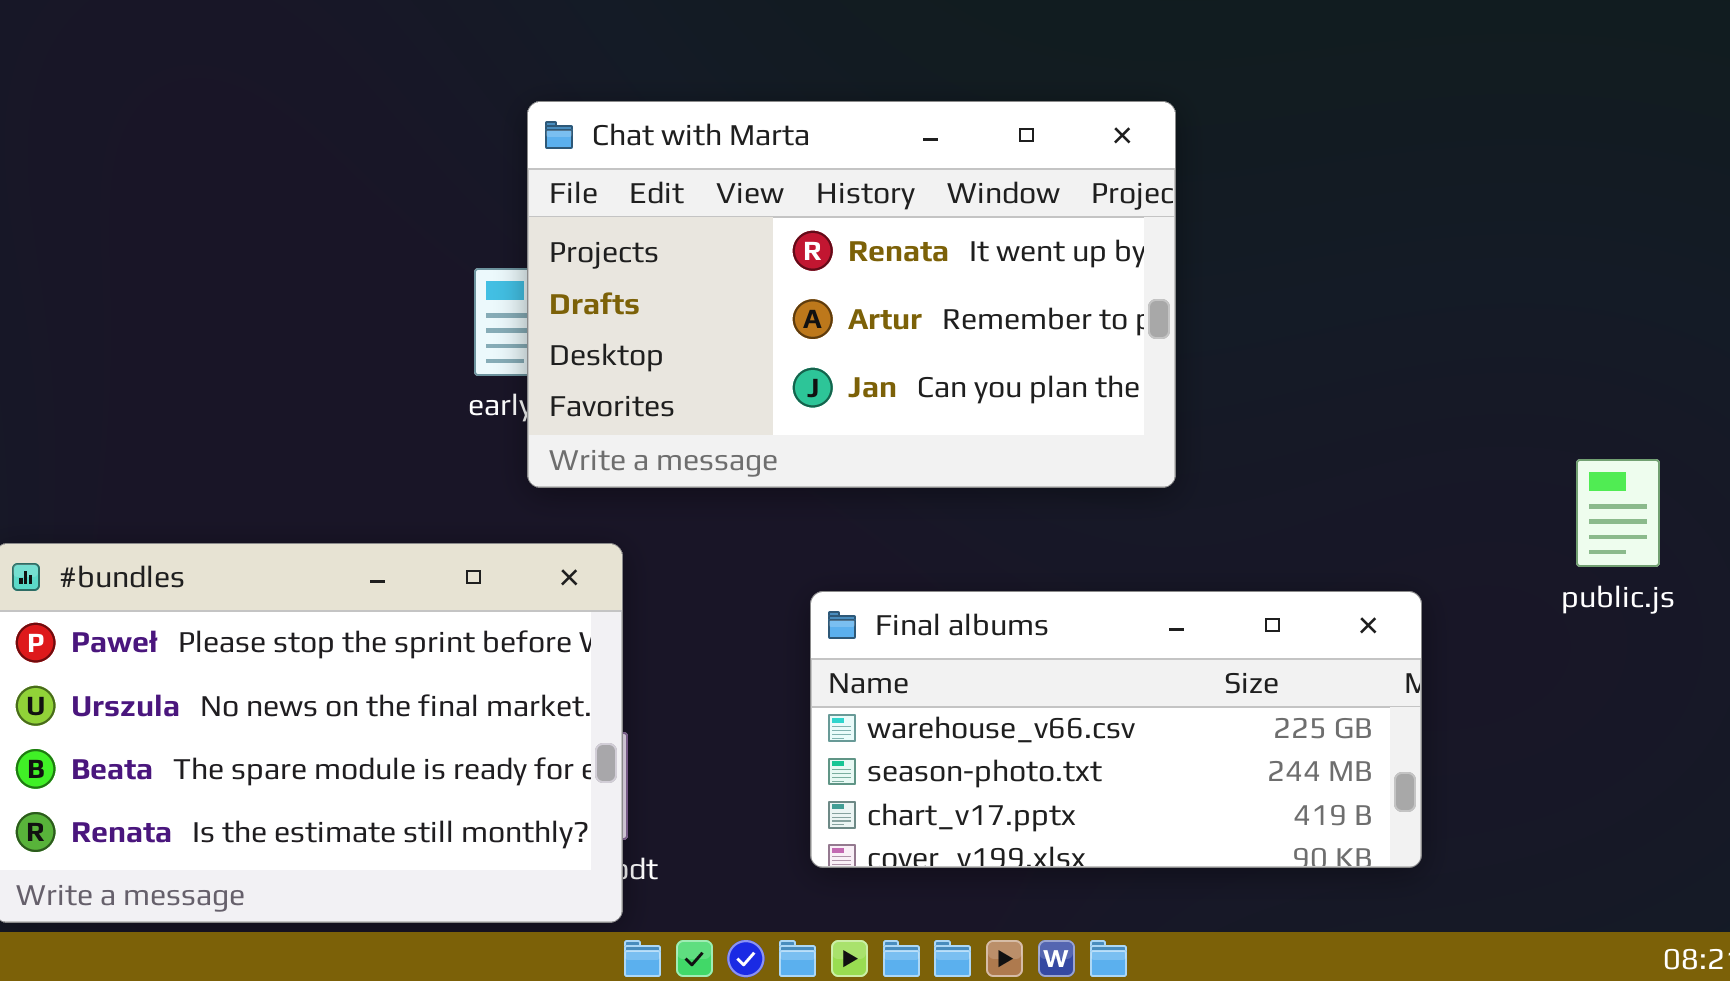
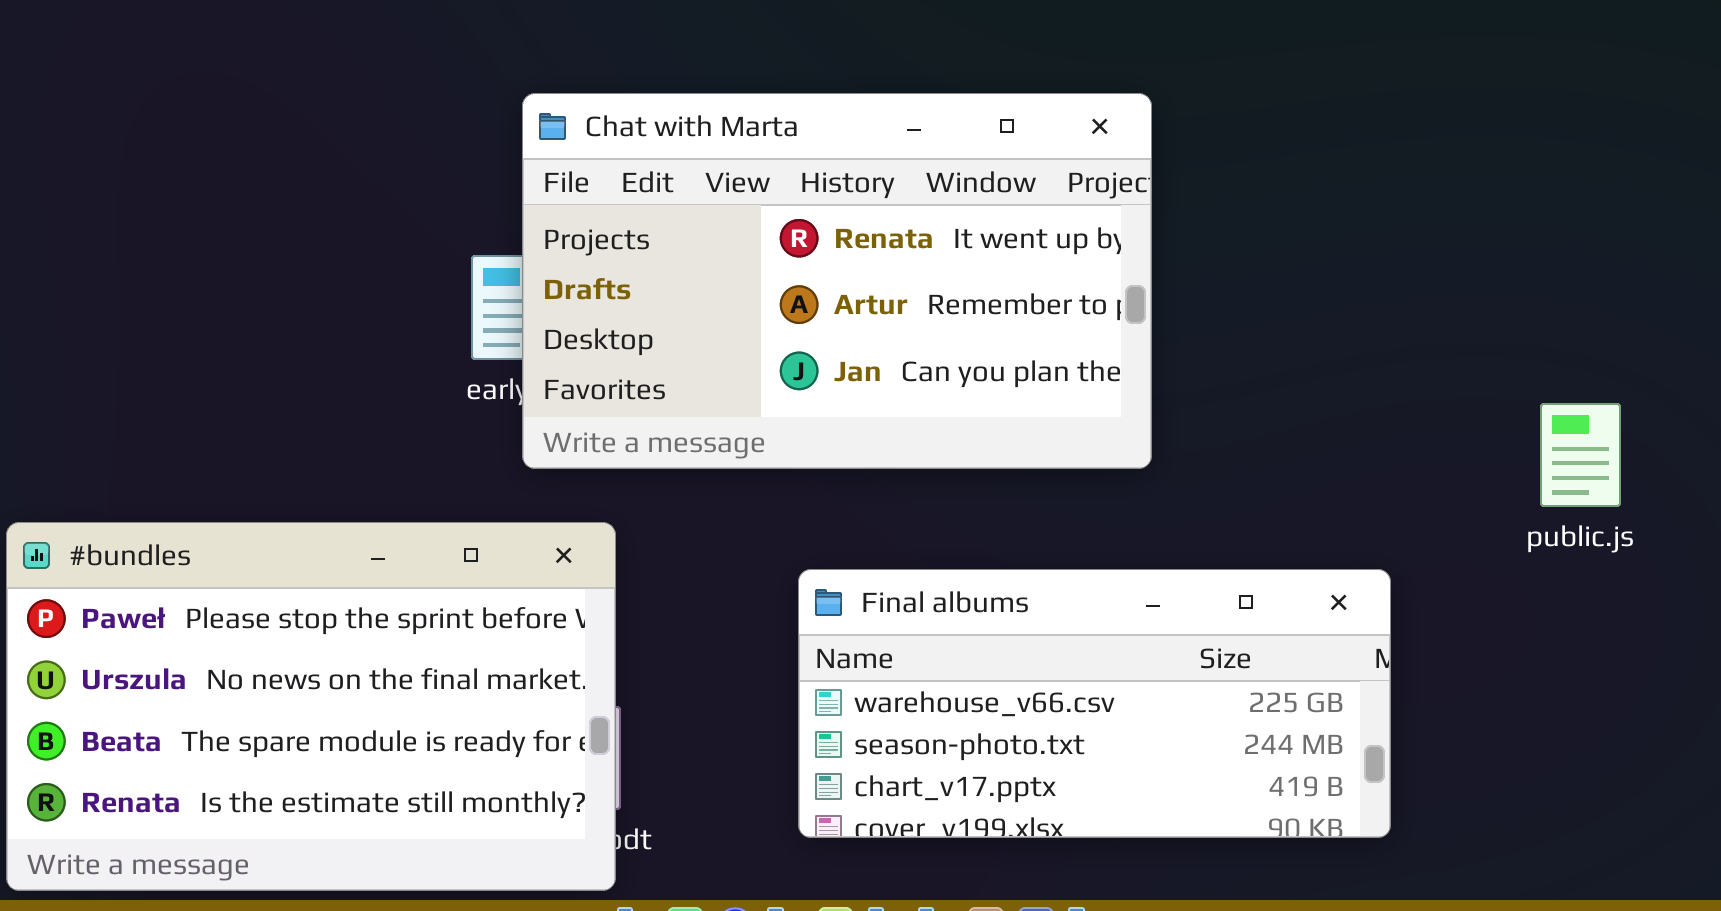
public.js: [1576,459,1660,567] -> [1540,403,1621,507], moved

